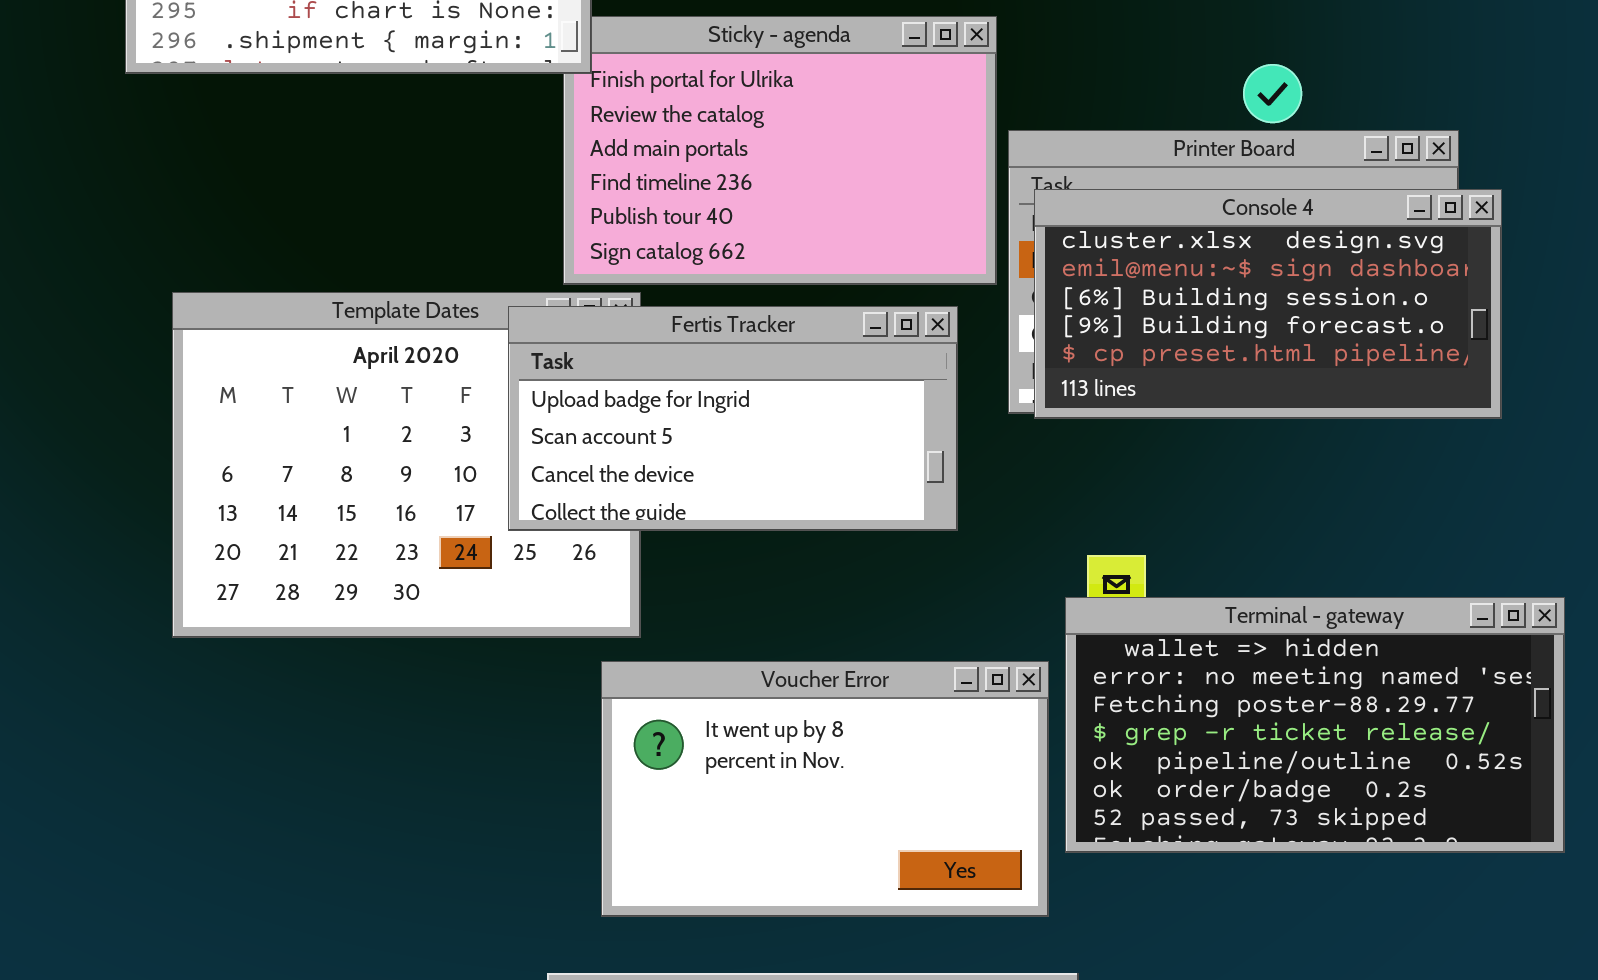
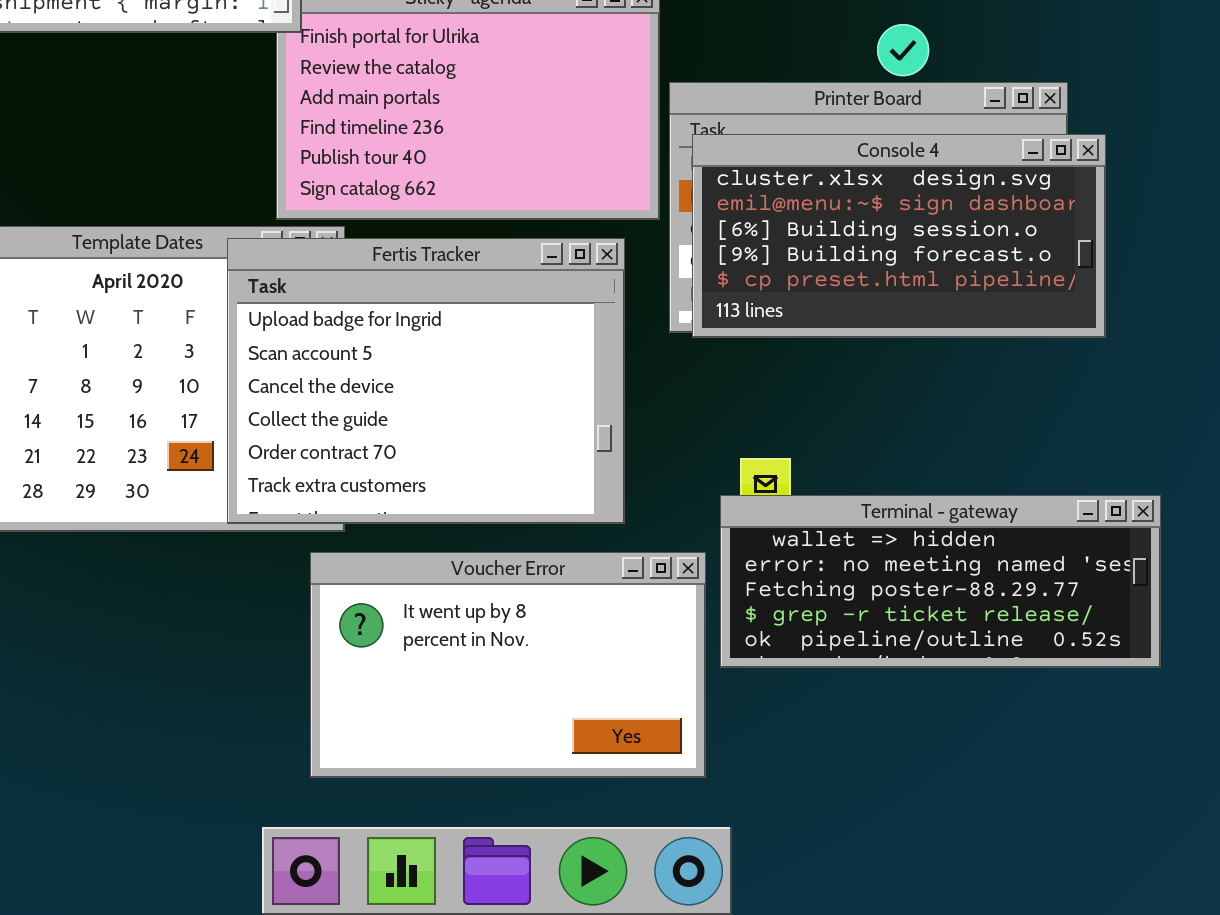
Fertis Tracker: [508,306,958,531] -> [227,238,625,524], resized
Terminal - gateway: [1065,597,1565,853] -> [720,495,1161,668], resized

